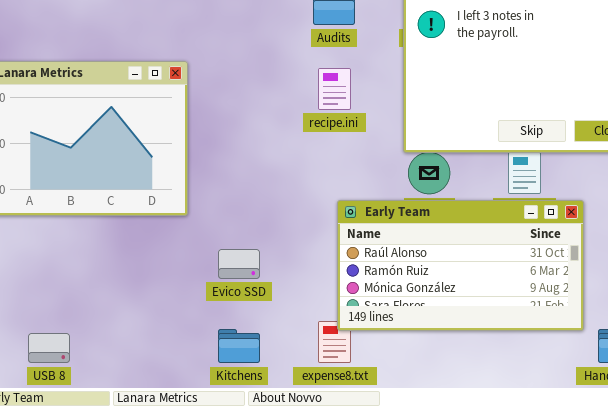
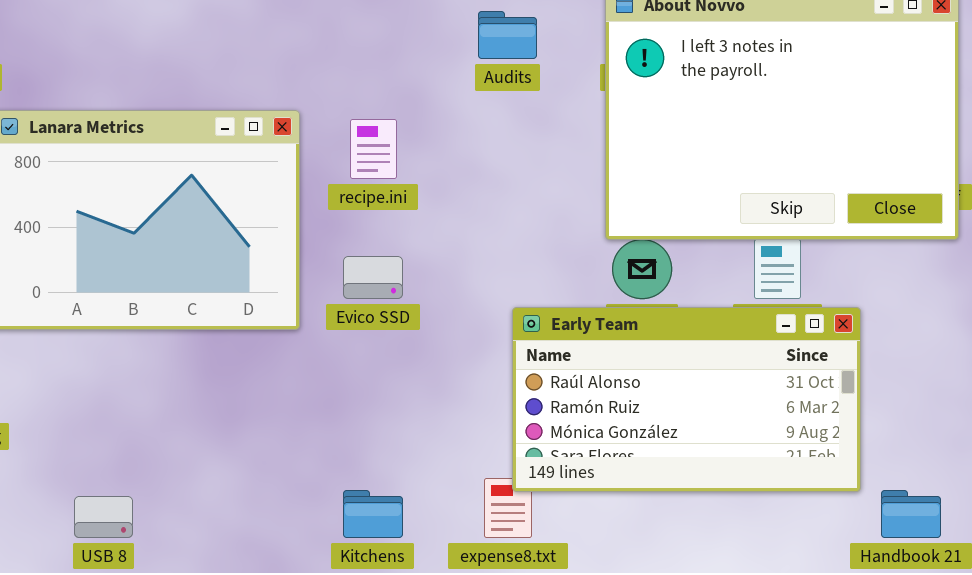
recipe.ini: [318,68,351,110] -> [350,119,397,179], moved
Evico SSD: [218,249,260,279] -> [343,256,403,299], moved

